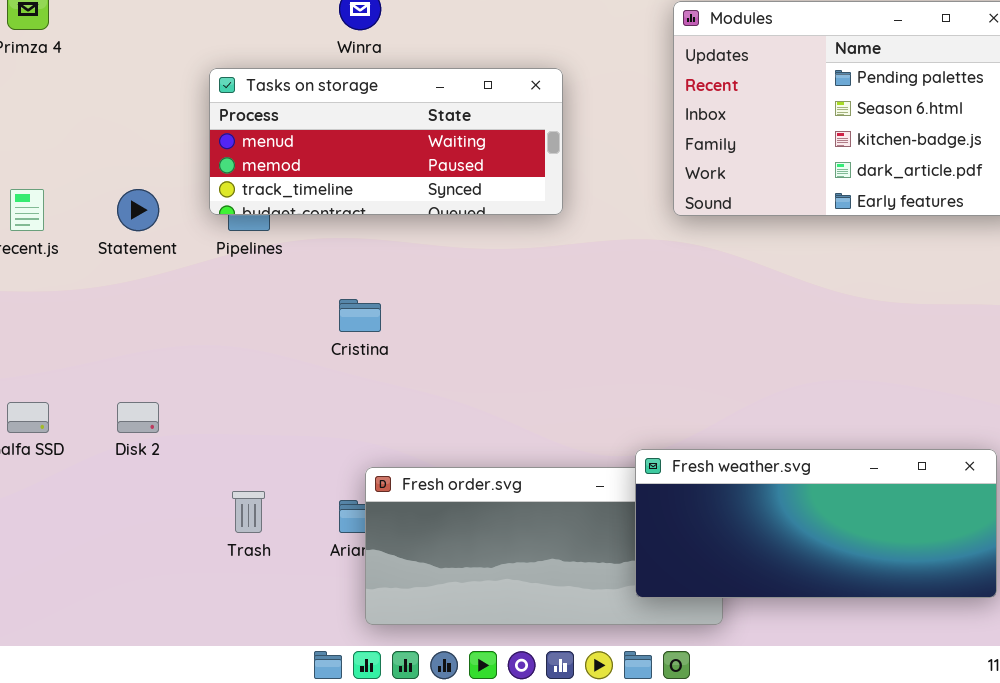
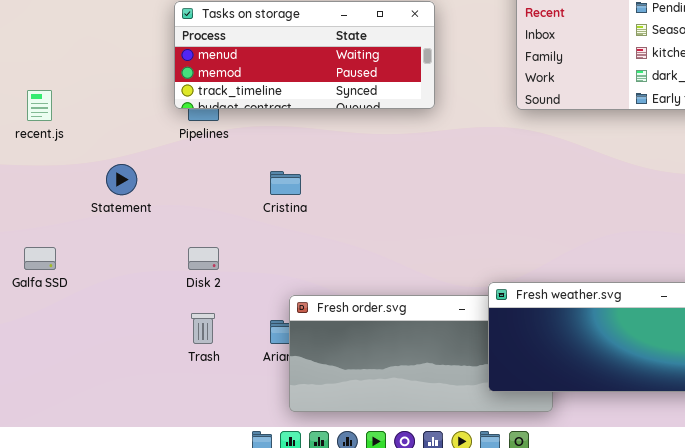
Statement: [117,189,159,231] -> [106,164,137,195], moved
Disk 2: [117,402,159,433] -> [188,247,219,270], moved

